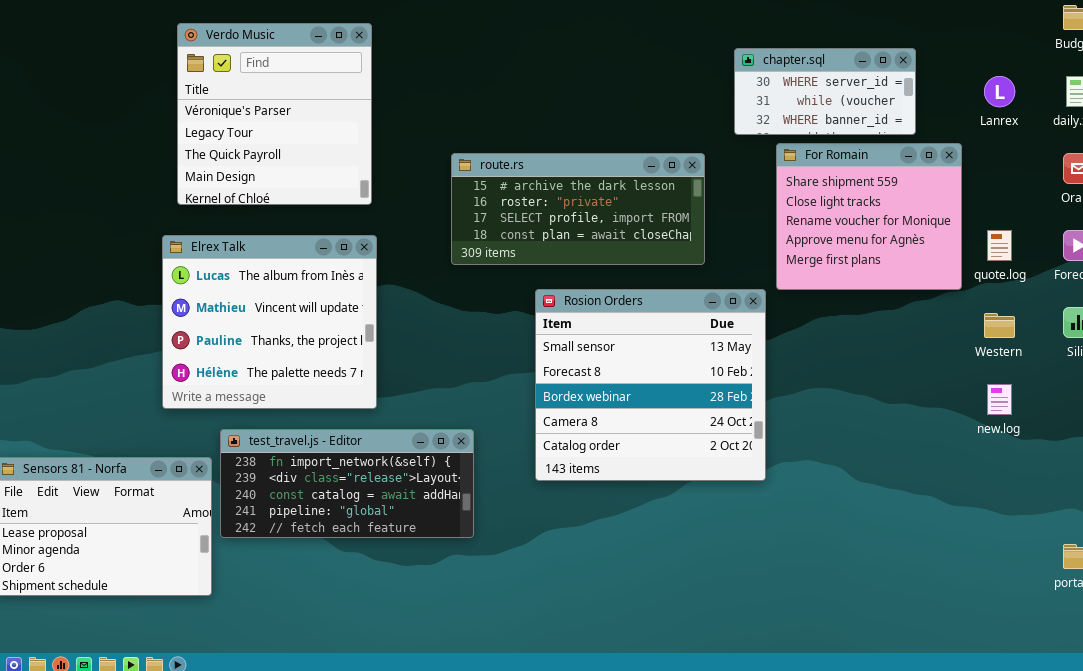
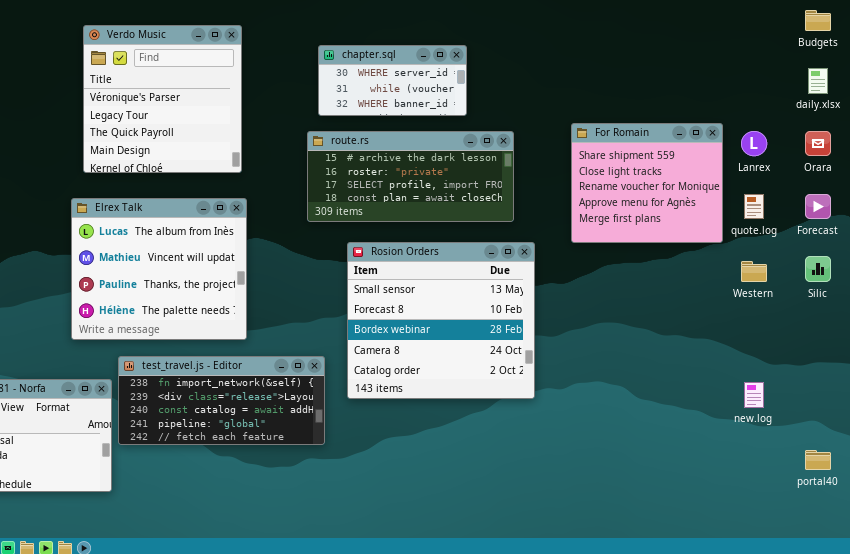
chapter.sql: [734,48,916,135] -> [318,45,467,116], moved
Lanrex: [984,76,1015,107] -> [741,131,767,156], moved
Rosion Orders: [535,289,766,481] -> [347,242,535,399], moved
new.log: [987,384,1012,415] -> [744,382,764,408], moved

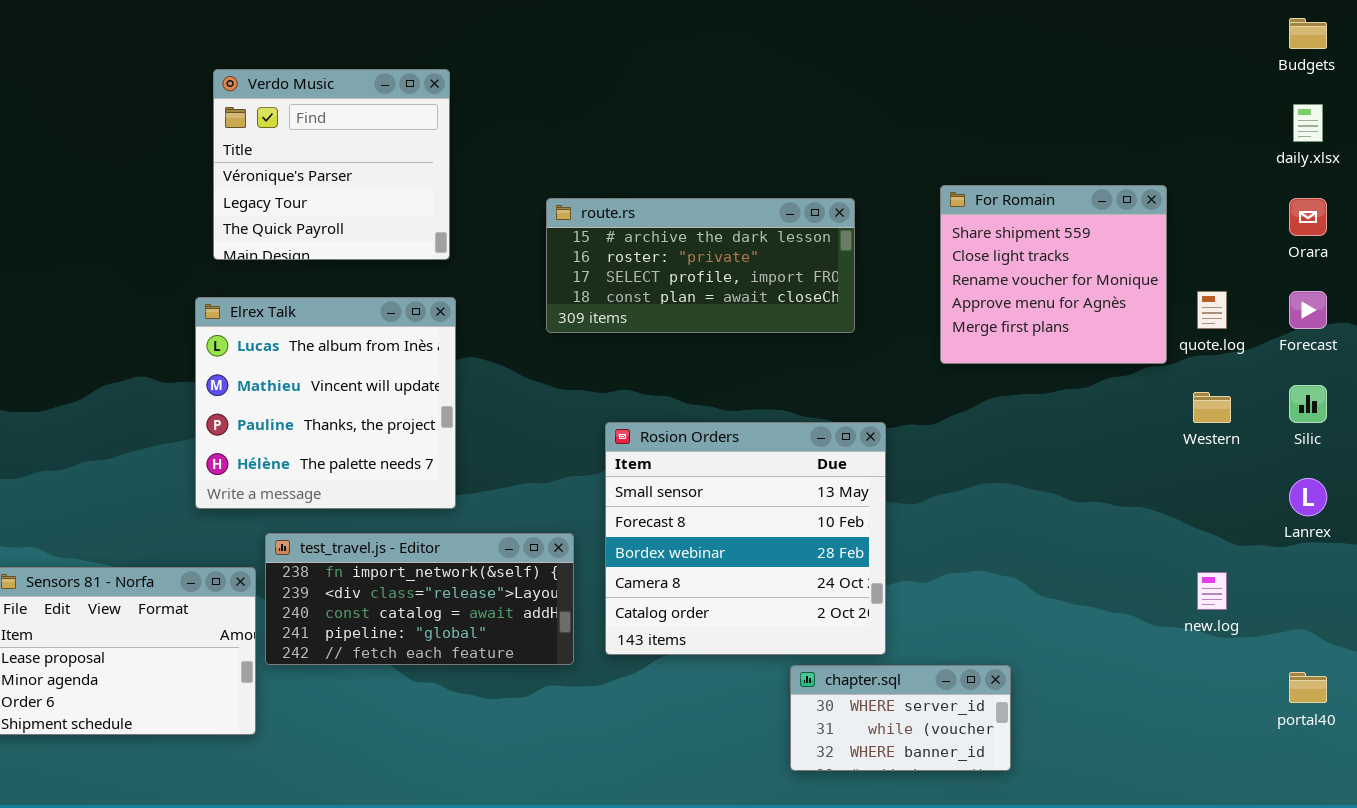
Verdo Music: [83,25,242,173] -> [213,69,450,260], resized
chapter.sql: [318,45,467,116] -> [790,665,1011,771], moved
Lanrex: [741,131,767,156] -> [1289,478,1327,516], moved
Rosion Orders: [347,242,535,399] -> [605,422,886,655], moved

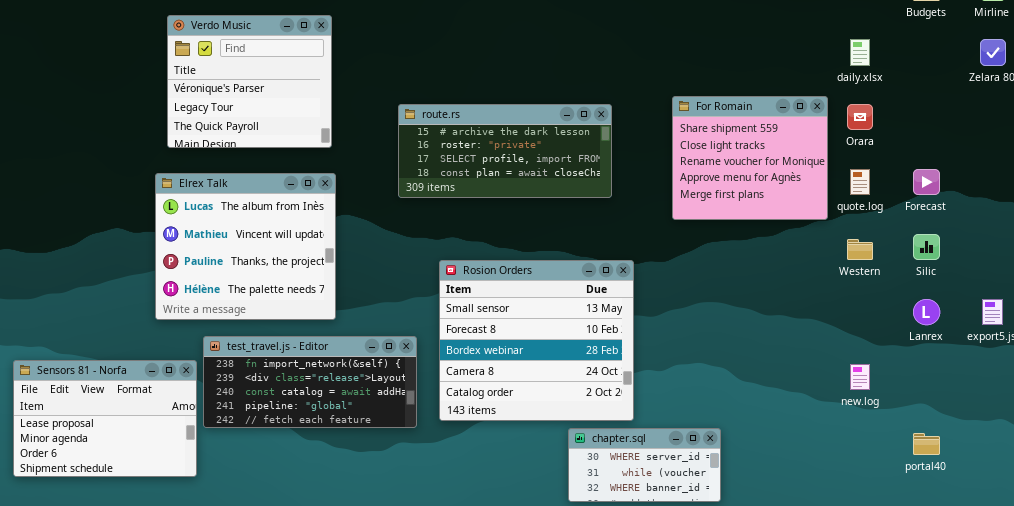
daily.xlsx: [1293,104,1323,142] -> [850,39,870,66], moved
Orara: [1289,198,1327,236] -> [847,104,873,130], moved

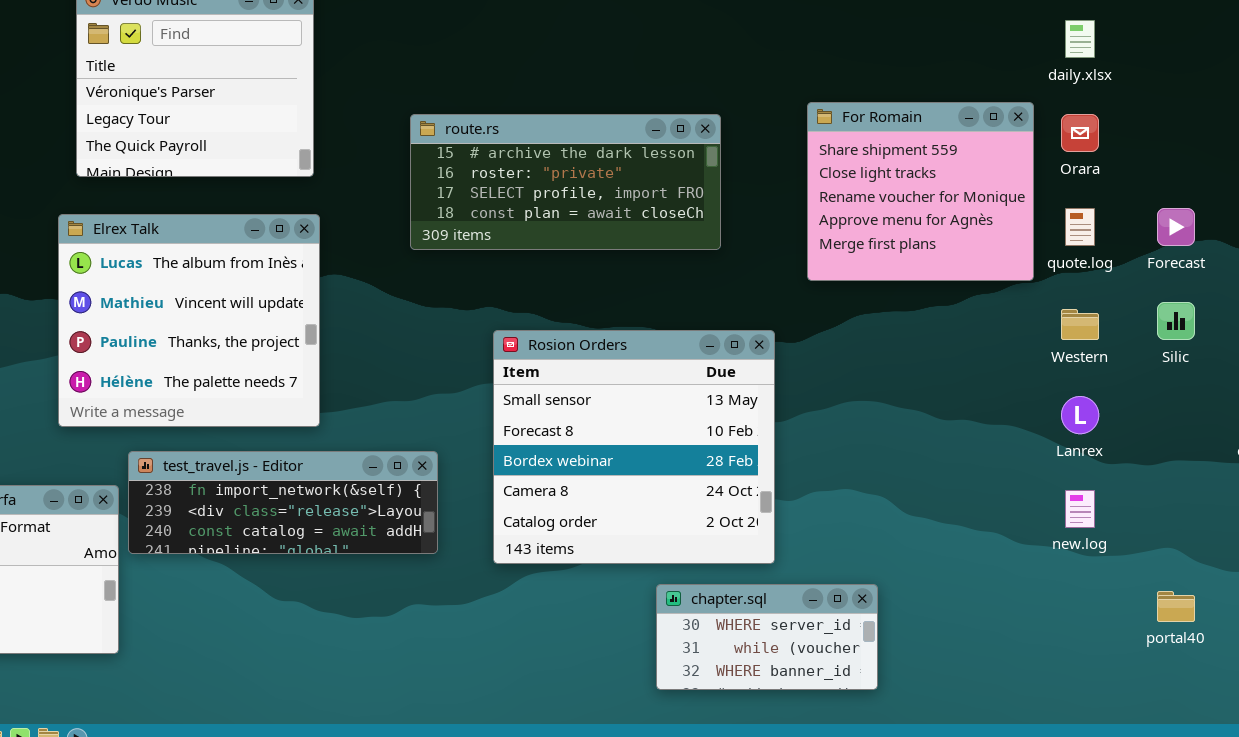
Rosion Orders: [439,260,634,421] -> [493,330,775,564], moved
Lanrex: [913,299,940,325] -> [1061,396,1099,434], moved
test_travel.js - Editor: [203,336,417,428] -> [128,451,438,554], resized

